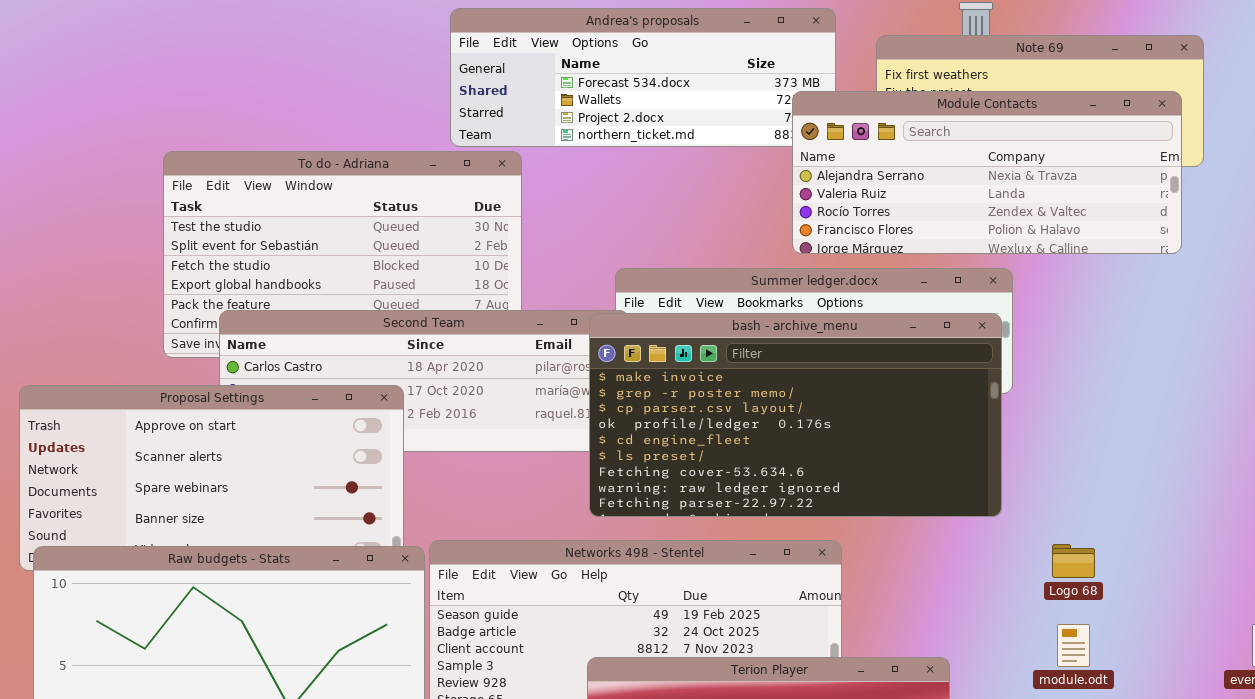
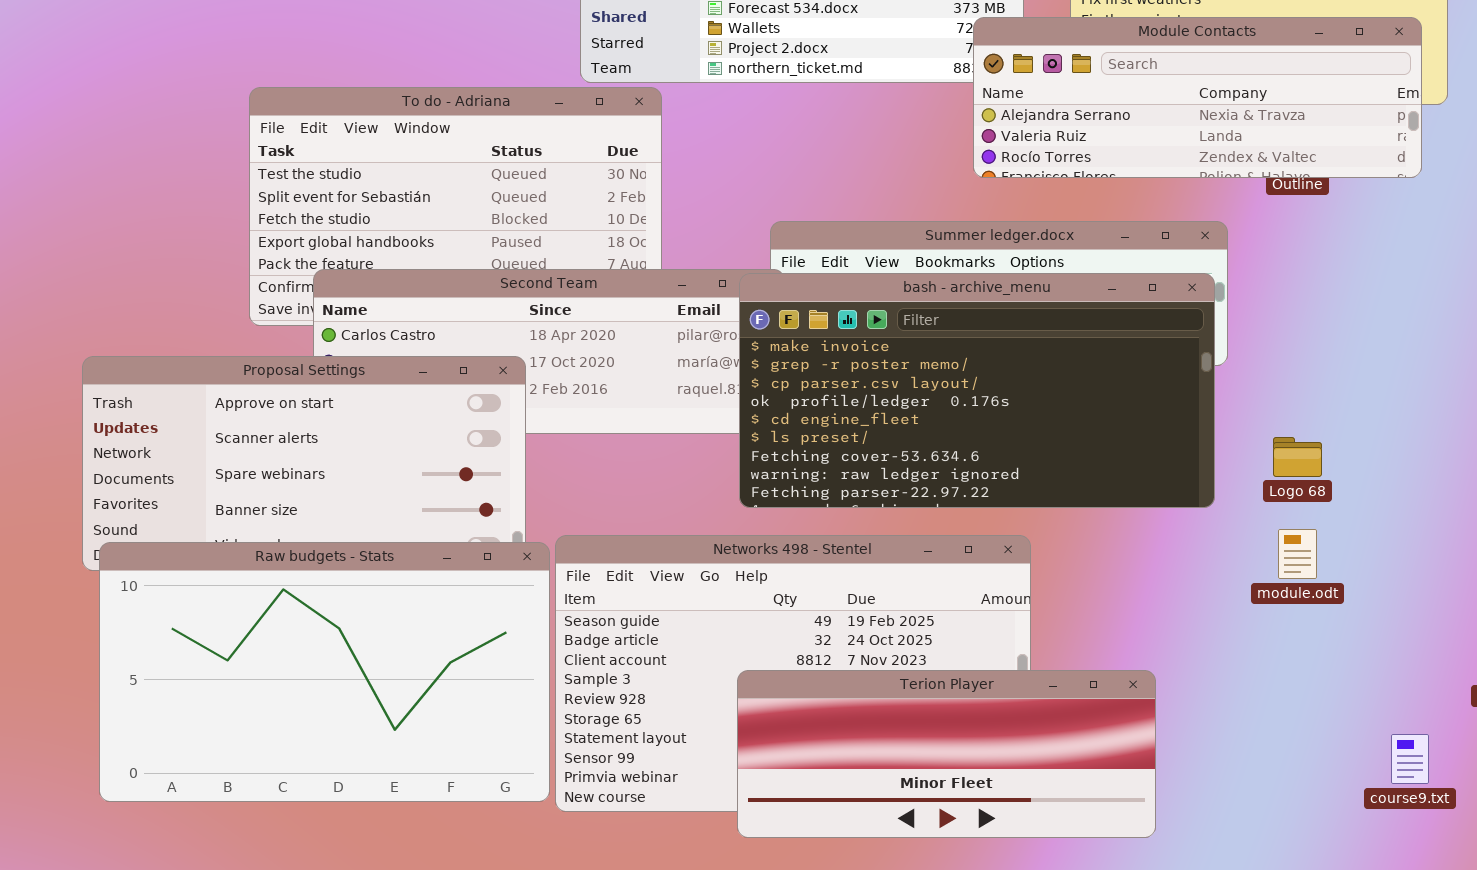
Module Contacts: [792,91,1182,254] -> [973,17,1422,178], resized
Logo 68: [1052,544,1095,578] -> [1273,437,1322,477], moved
module.odt: [1057,624,1090,667] -> [1278,529,1317,579], moved

